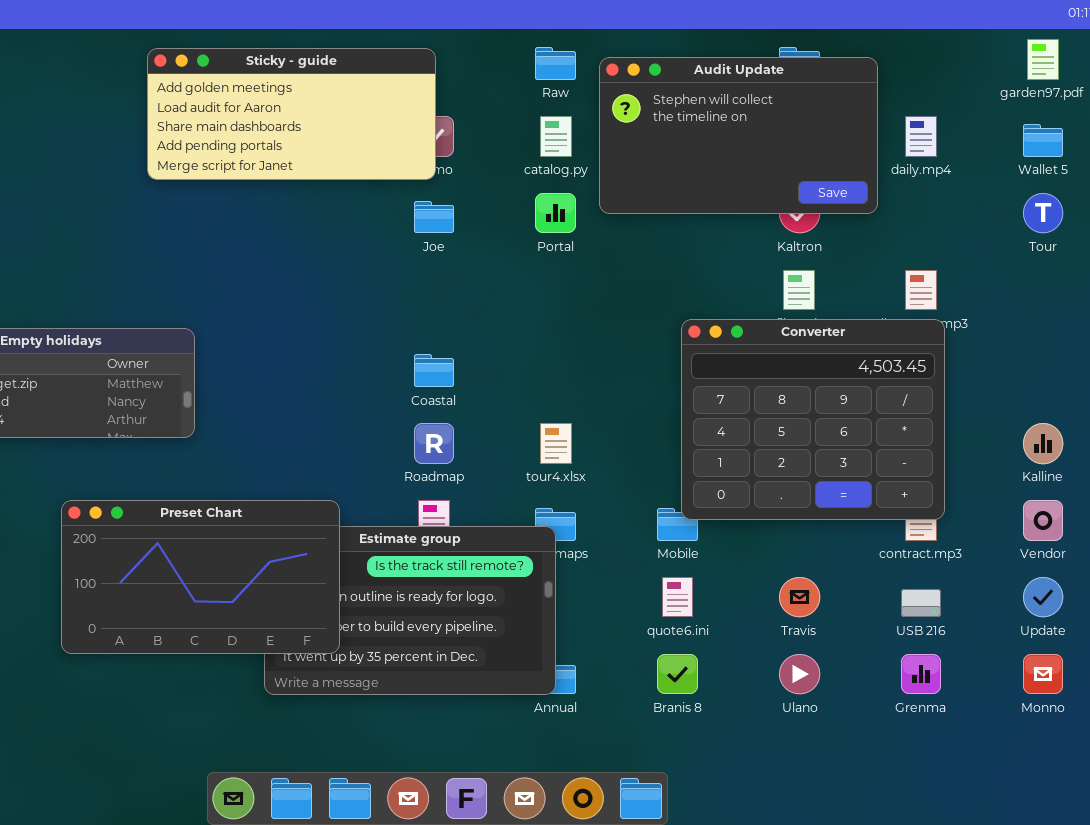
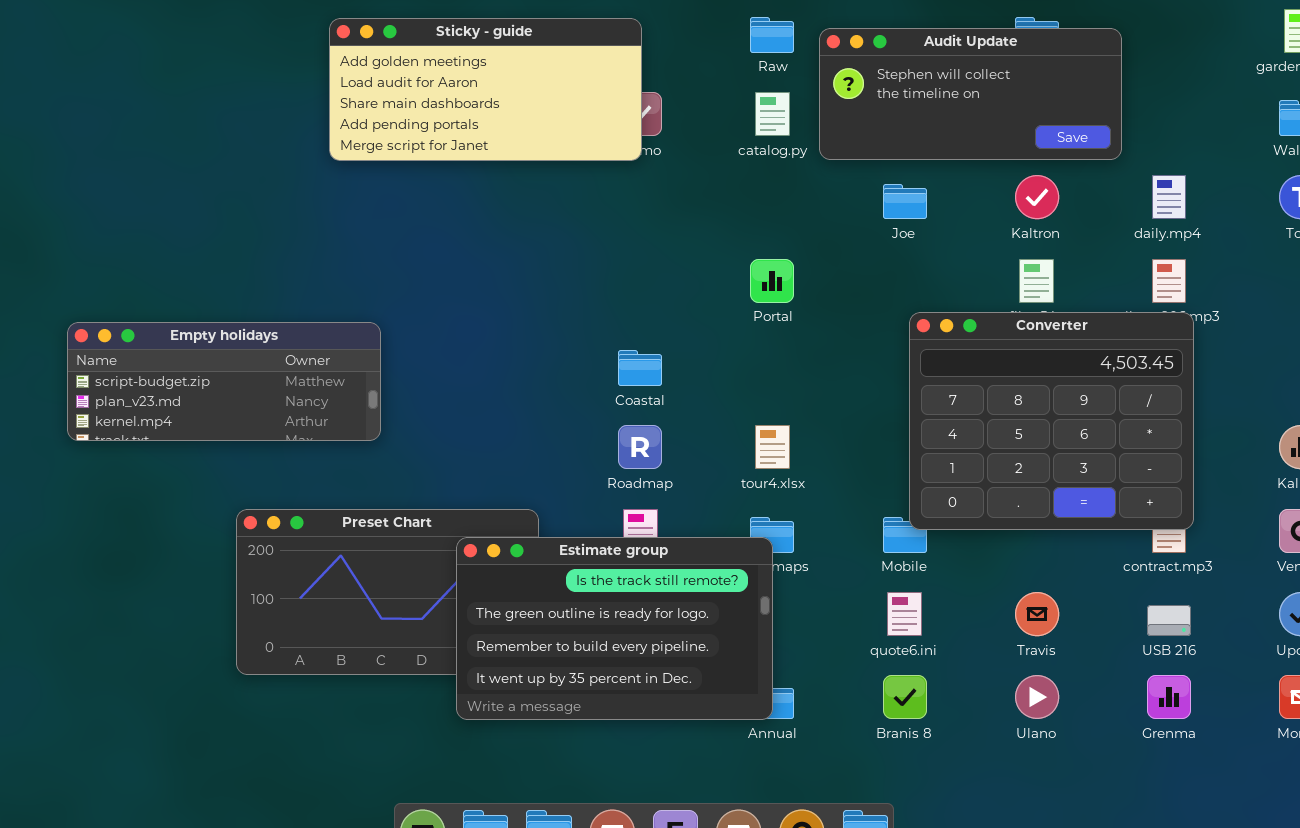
Audit Update: [599,57,878,214] -> [819,28,1122,160], resized
daily.mp4: [905,116,937,157] -> [1152,175,1186,219], moved
Portal: [535,193,576,233] -> [750,259,794,303], moved
Joe: [414,201,454,233] -> [883,184,927,219], moved
Estimate group: [264,526,556,695] -> [456,537,773,720], raised

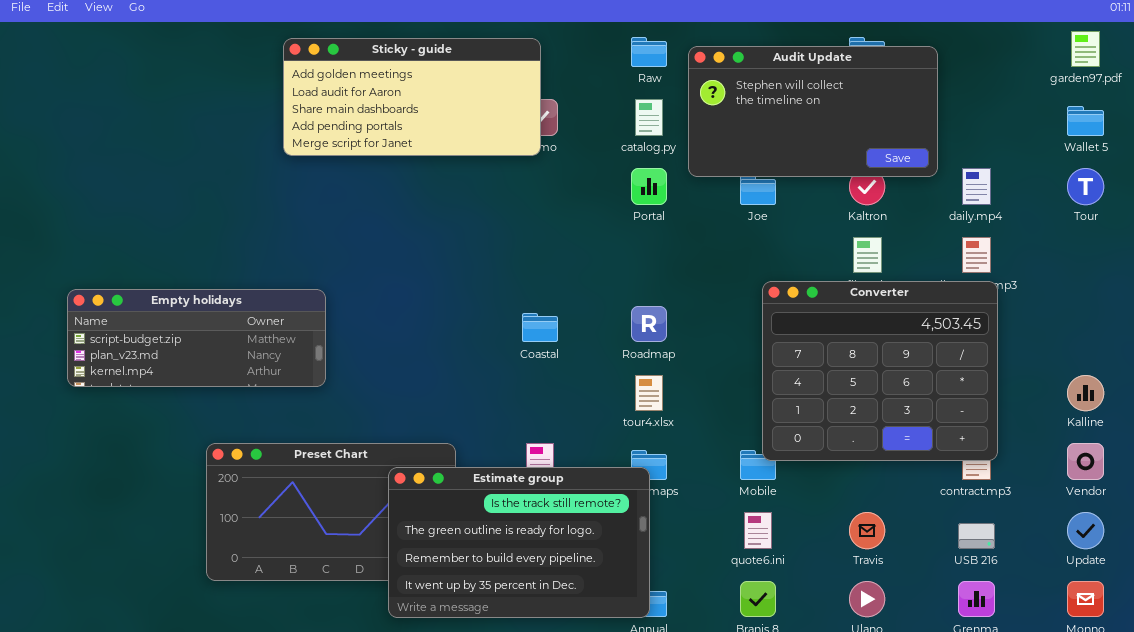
Audit Update: [819,28,1122,160] -> [688,46,938,177], resized
Portal: [750,259,794,303] -> [631,168,667,205], moved
Roadmap: [618,425,662,469] -> [631,306,667,342], moved

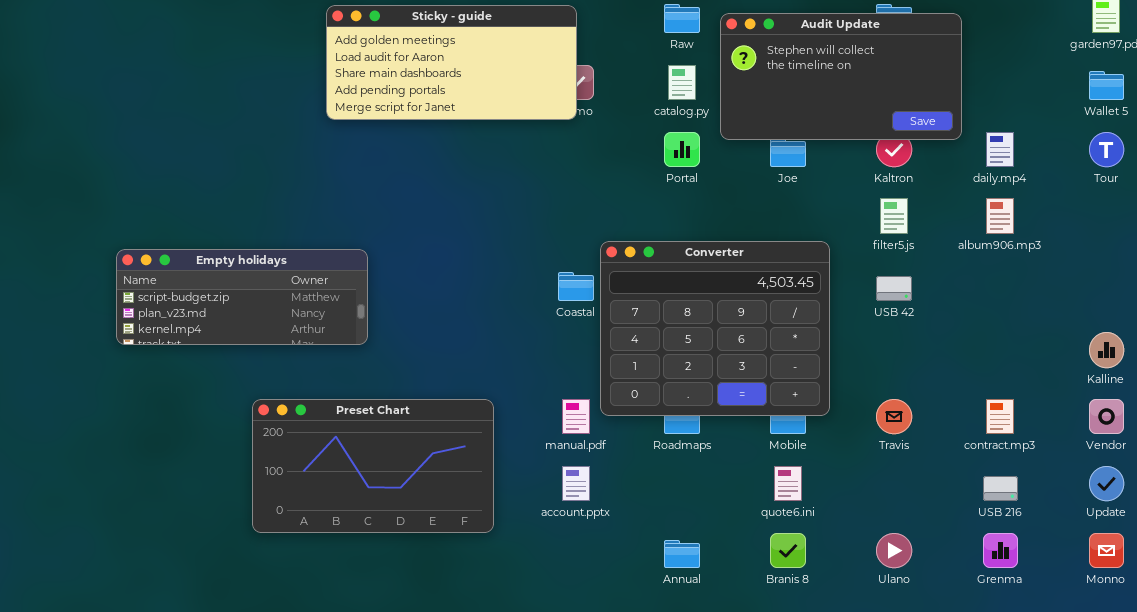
Converter: [762,281,998,461] -> [600,241,830,416], moved
Estimate group: [388,467,650,618] -> none, closed
Travis: [849,512,885,549] -> [876,399,912,434], moved

